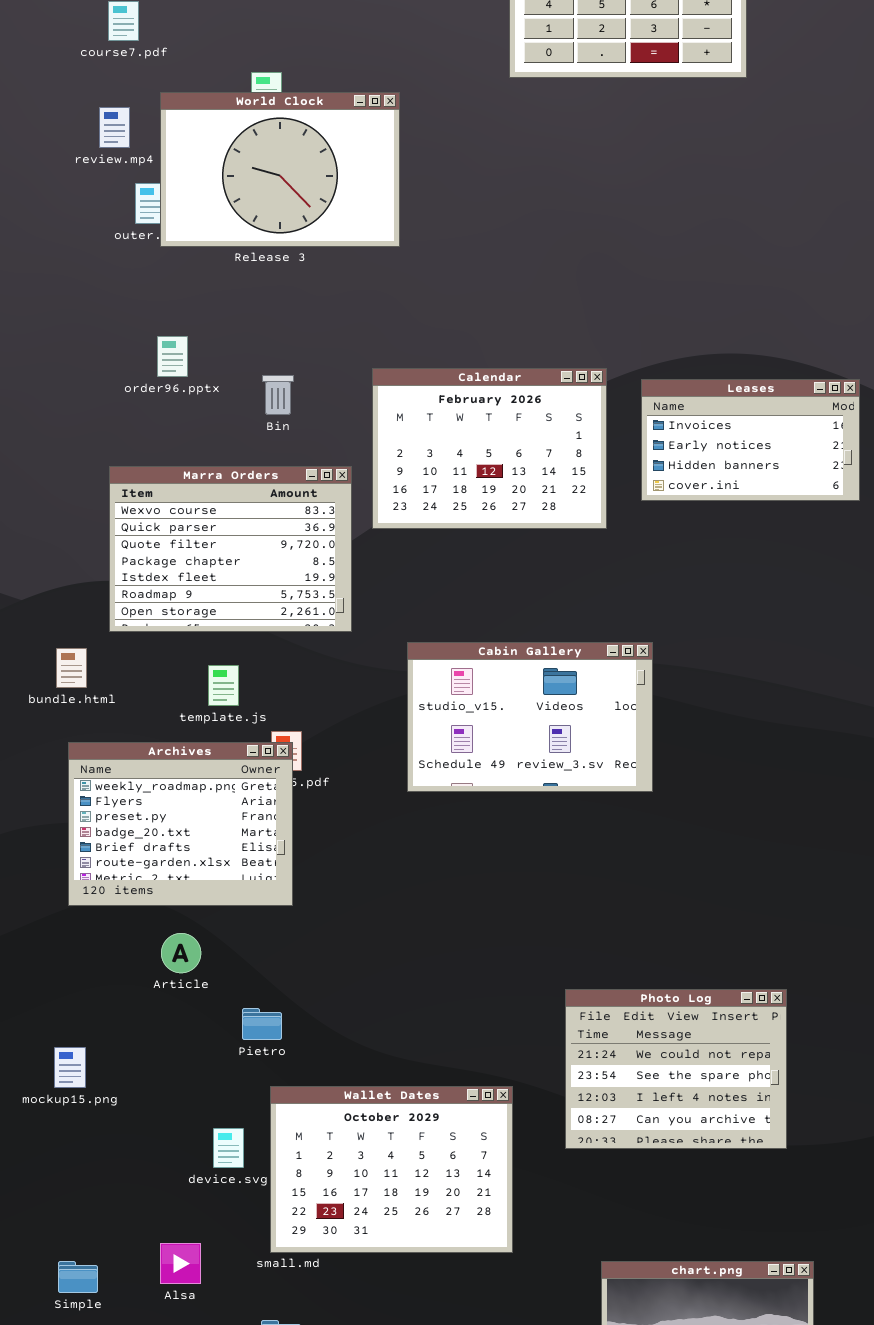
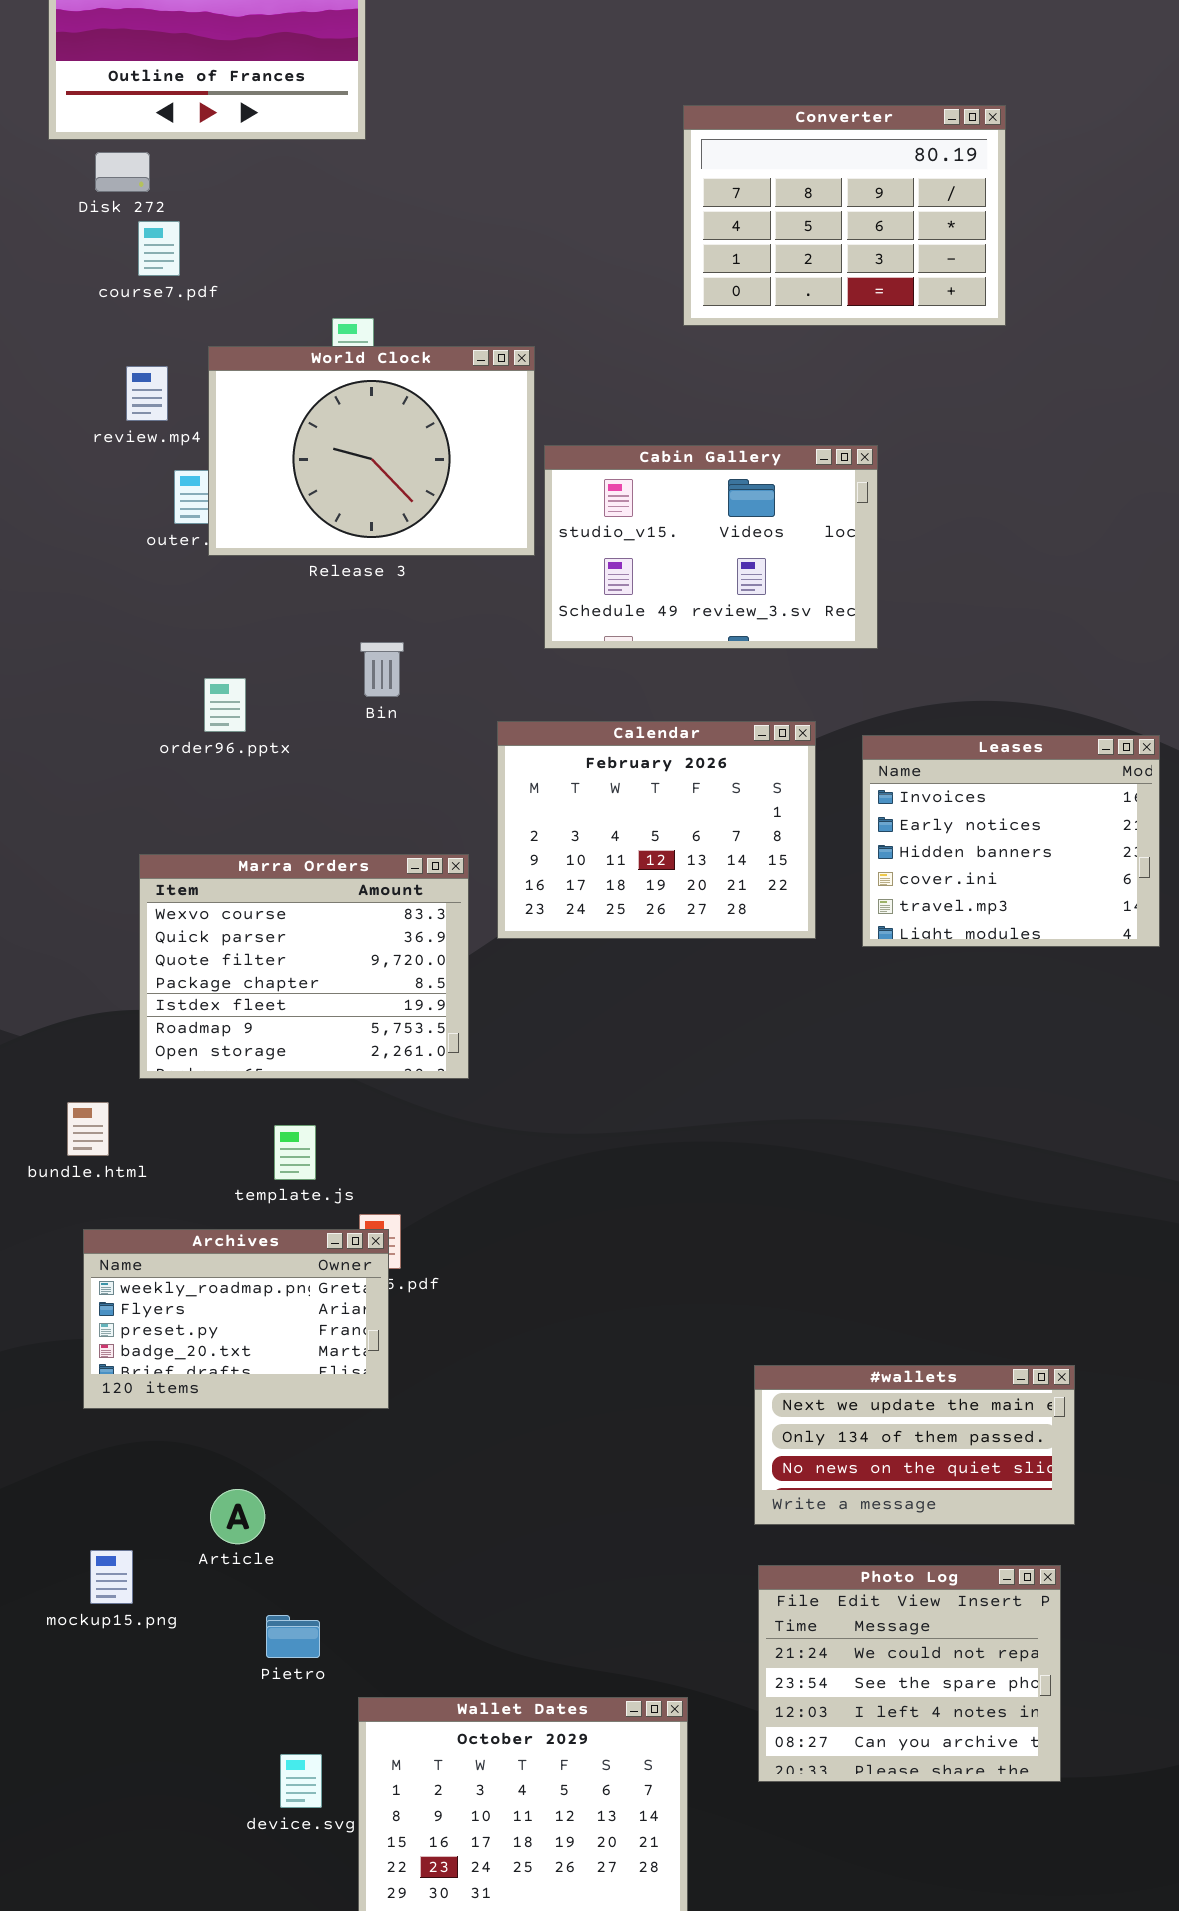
Bin: [262,375,294,415] -> [360,642,404,697], moved
Leases: [641,379,860,501] -> [862,735,1160,947], resized
Cabin Gallery: [407,642,653,792] -> [544,445,878,649], moved
Archives: [68,742,293,906] -> [83,1229,389,1409], resized
#wallets: none -> [754,1365,1075,1525], opened
Pietro: [242,1008,282,1040] -> [266,1615,320,1658], moved
mockup15.png: [54,1047,86,1088] -> [90,1550,133,1604], moved

